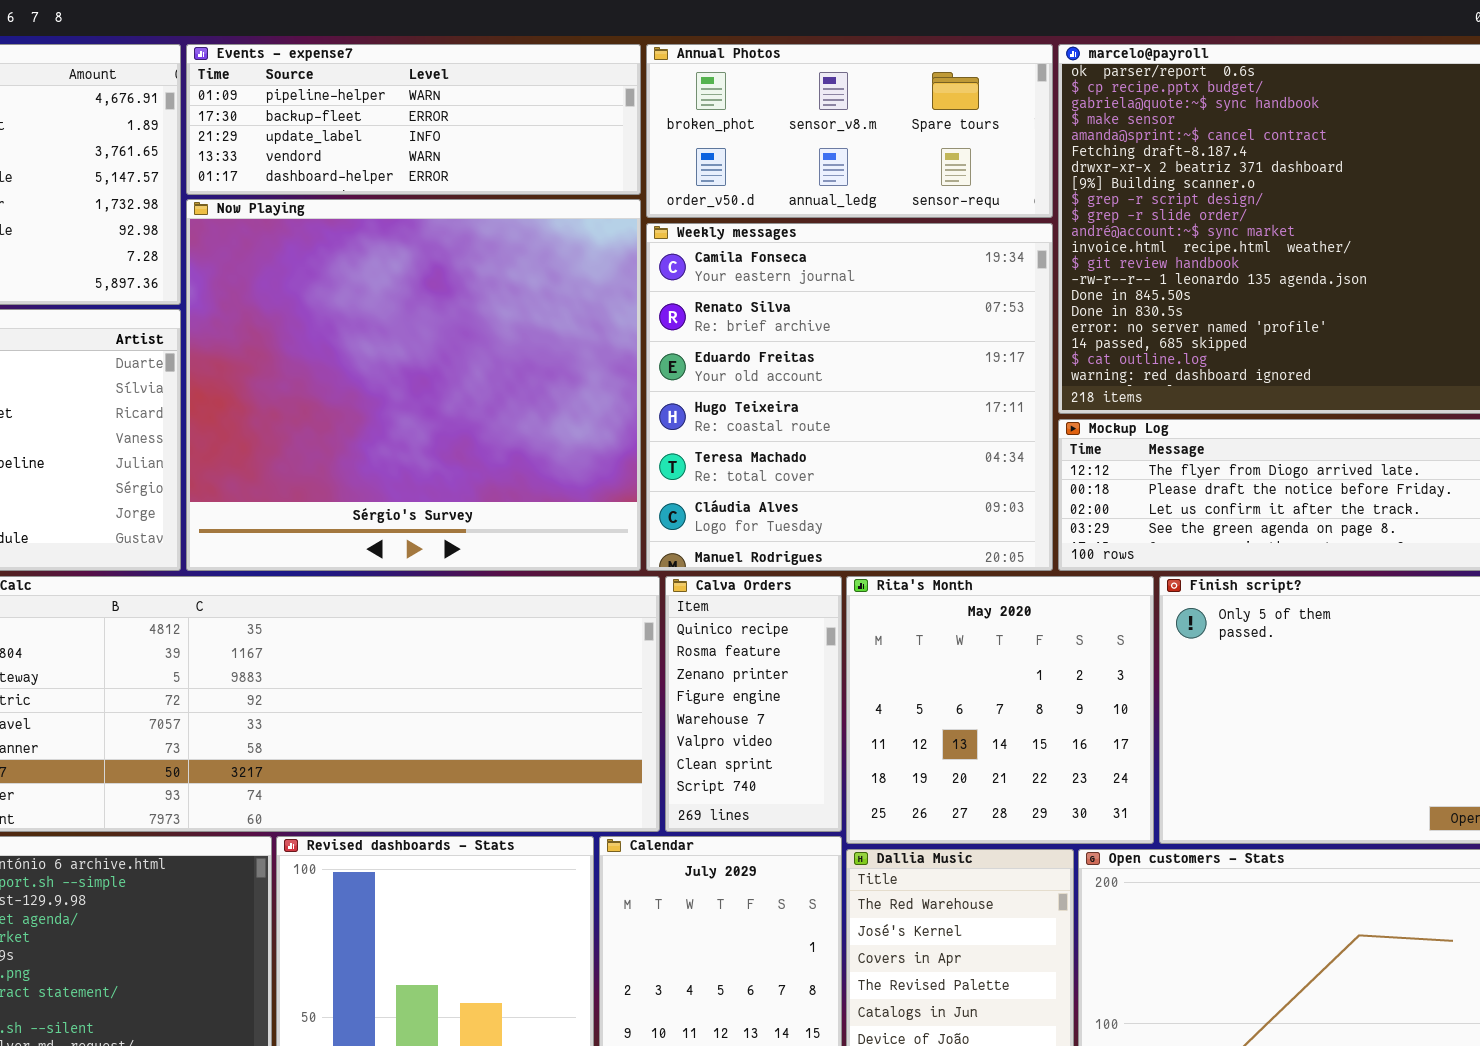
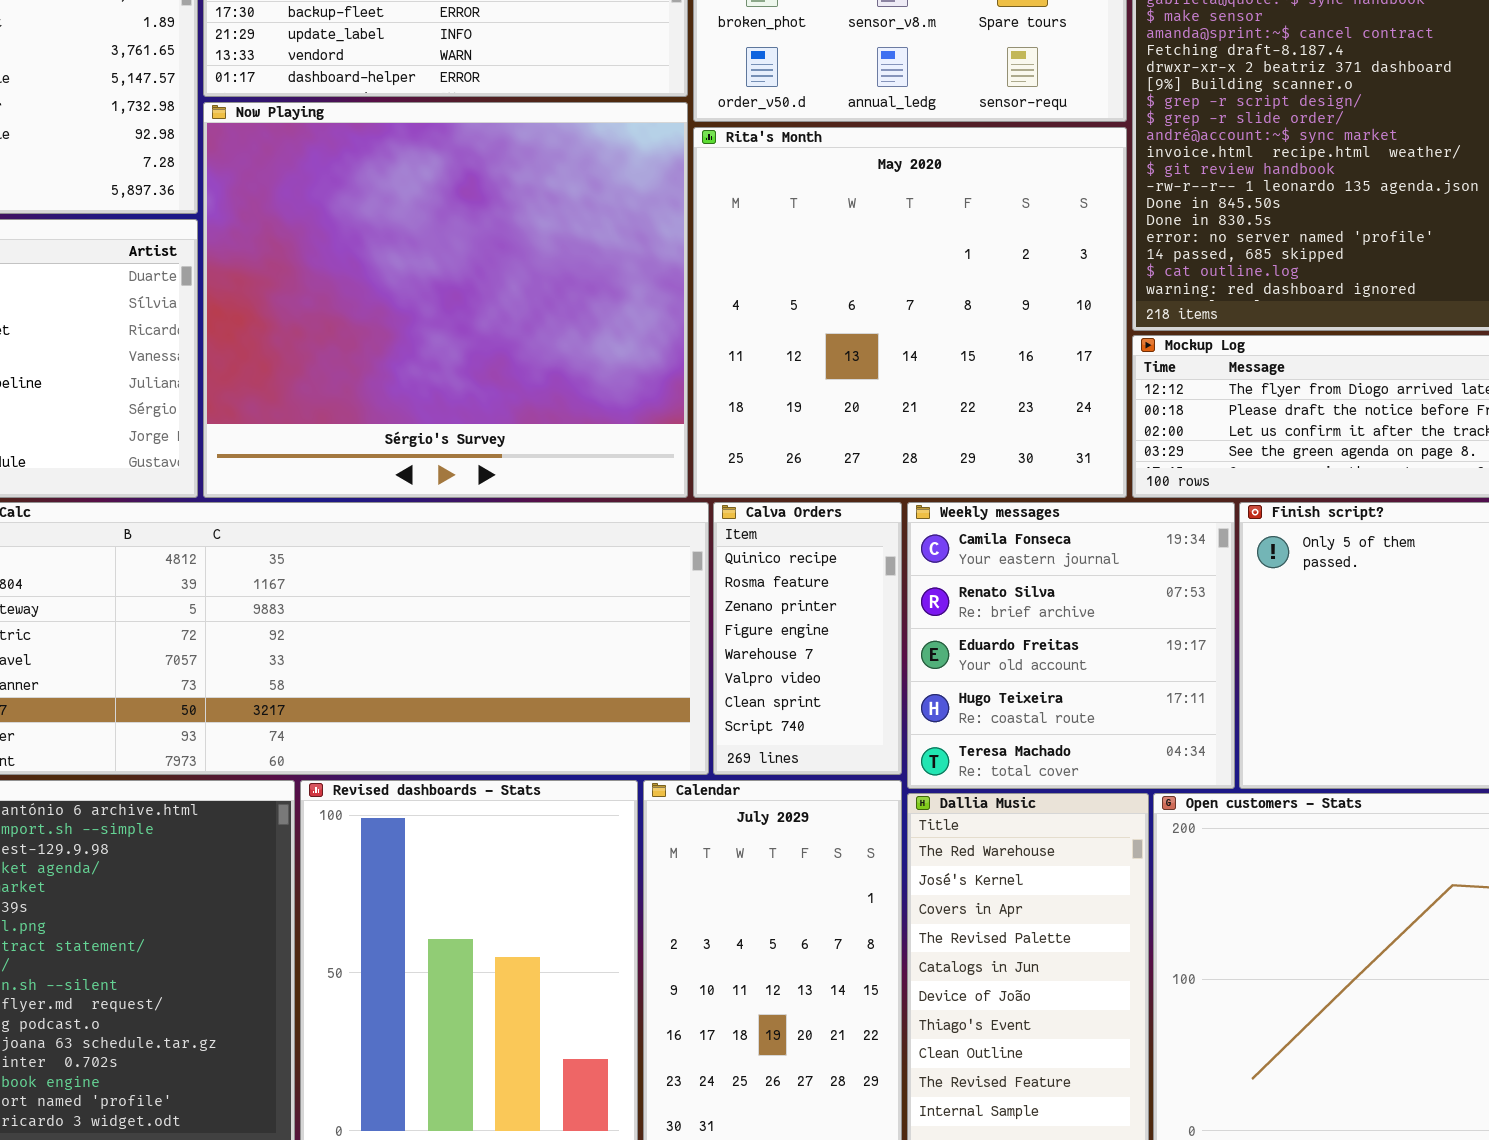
Weekly messages: [646,223,1053,571] -> [907,502,1235,789], moved, resized
Rita's Month: [846,576,1154,844] -> [693,127,1127,498], moved, resized

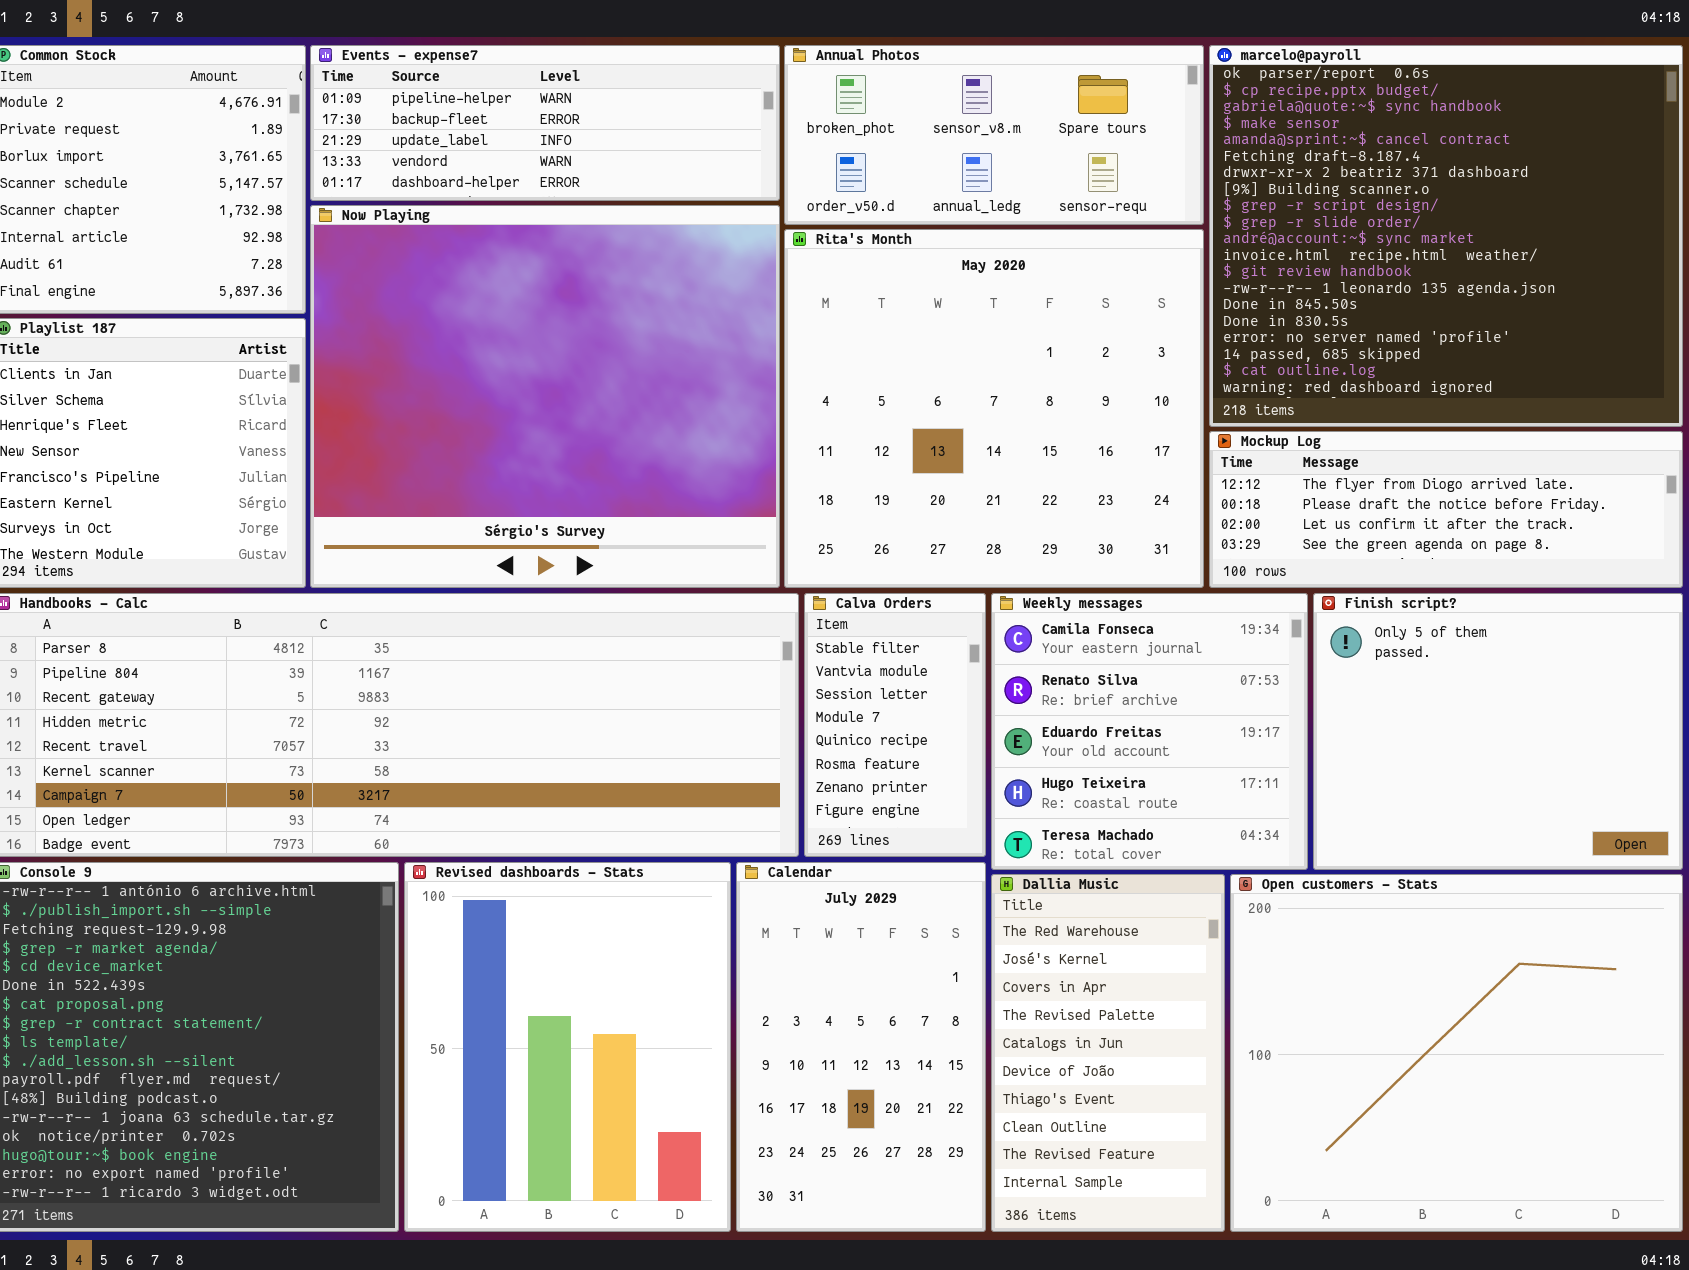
Calva Orders: [713,502,902,775] -> [804,593,986,857], scrolled up 4 rows

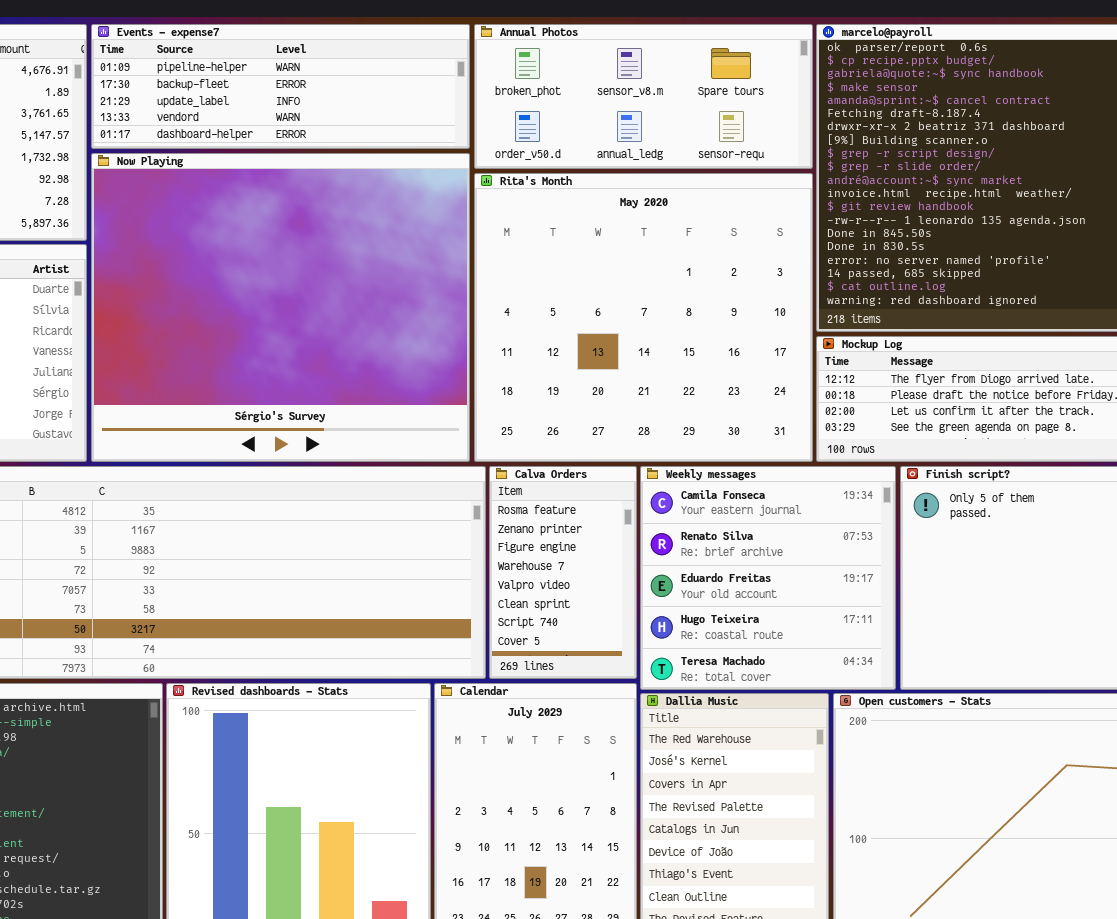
Calva Orders: [804,593,986,857] -> [489,466,637,679], scrolled down 5 rows

